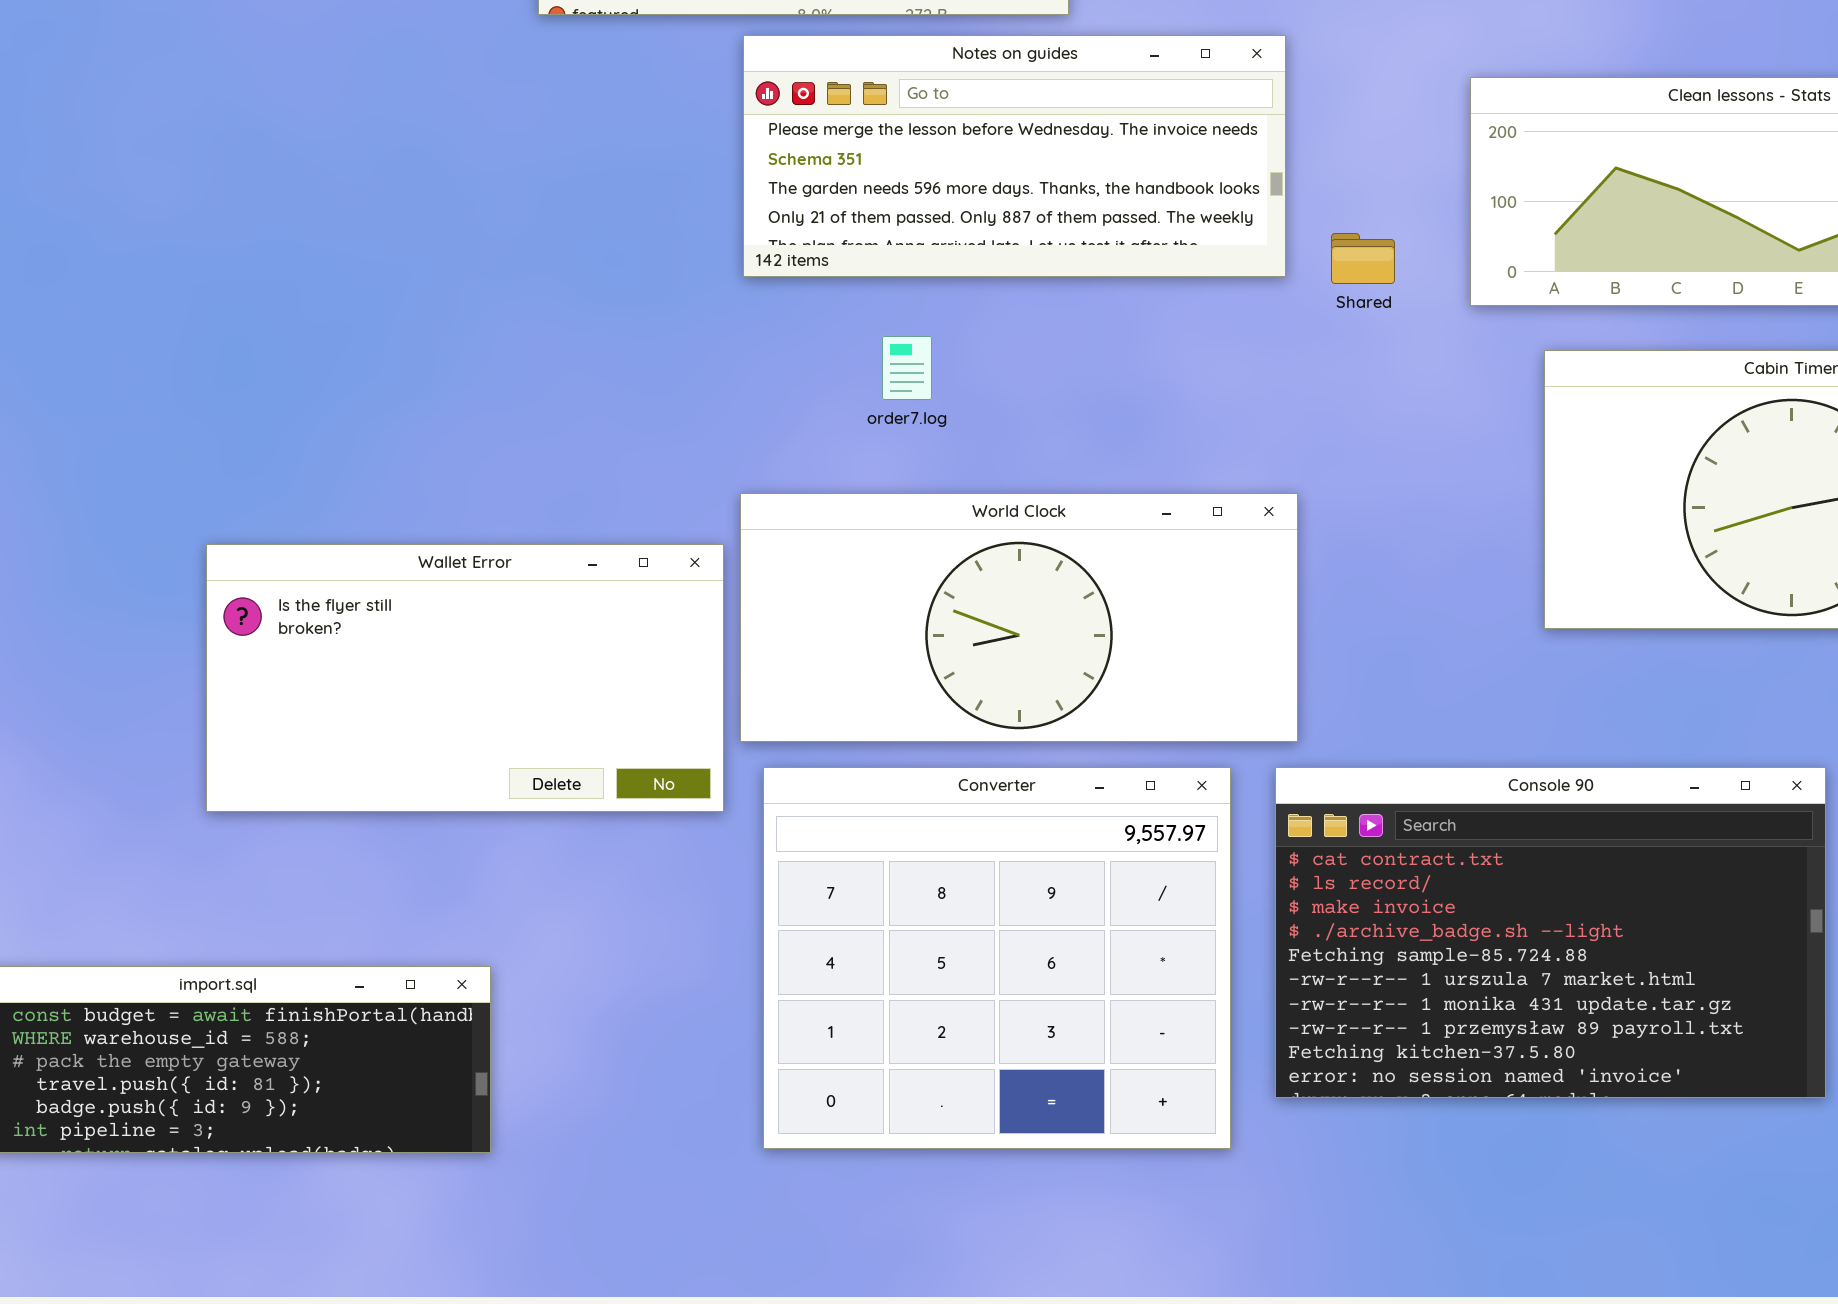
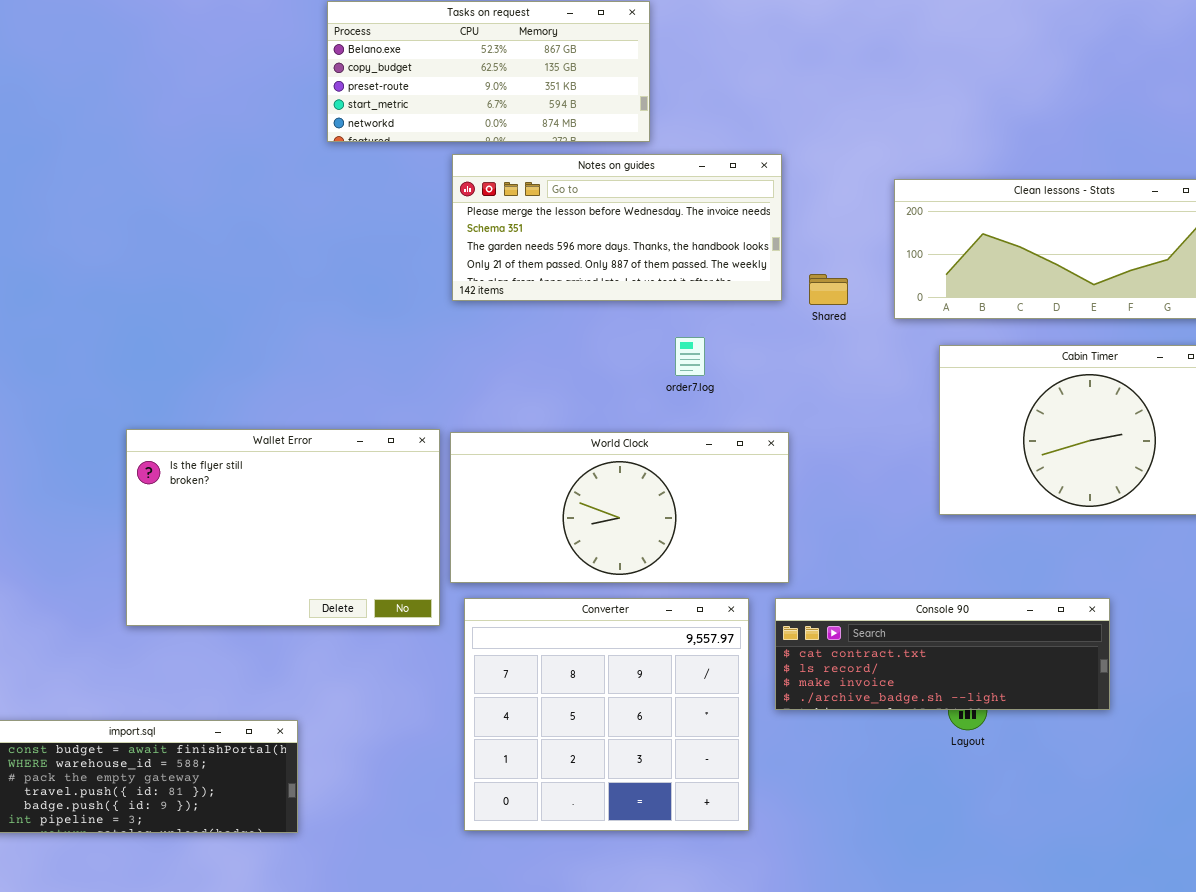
order7.log: [882,336,932,400] -> [675,337,705,376], moved
Wallet Error: [206,544,724,812] -> [126,429,440,626], resized
Console 90: [1275,767,1826,1098] -> [775,598,1110,710], resized

